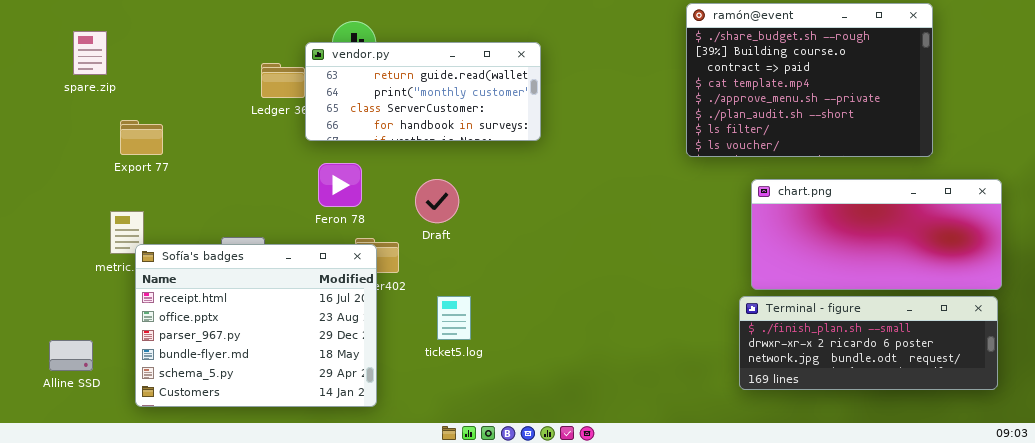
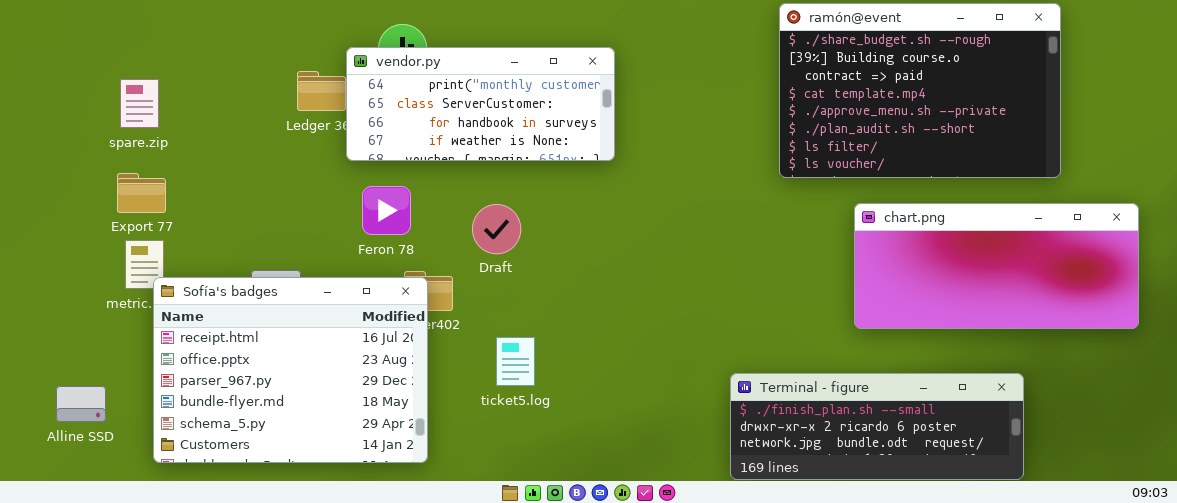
spare.zip: [73,31,107,75] -> [120,79,159,128], moved
vendor.py: [305,42,541,141] -> [346,47,615,161], scrolled down 1 row
Export 77: [120,120,163,155] -> [117,173,166,213], moved
Terminal - figure: [739,296,998,390] -> [730,373,1024,480], moved

